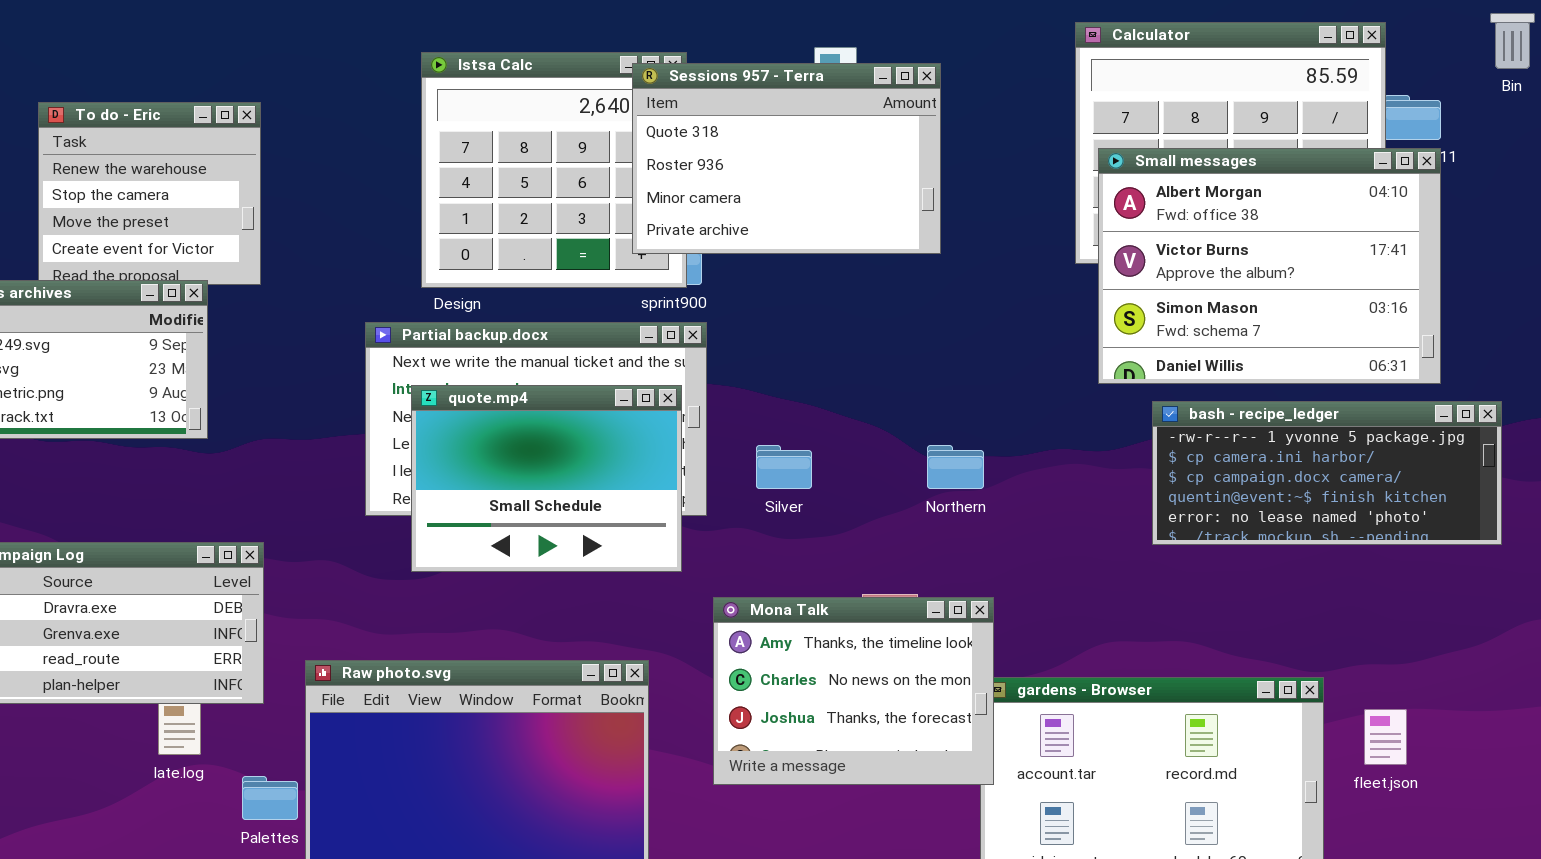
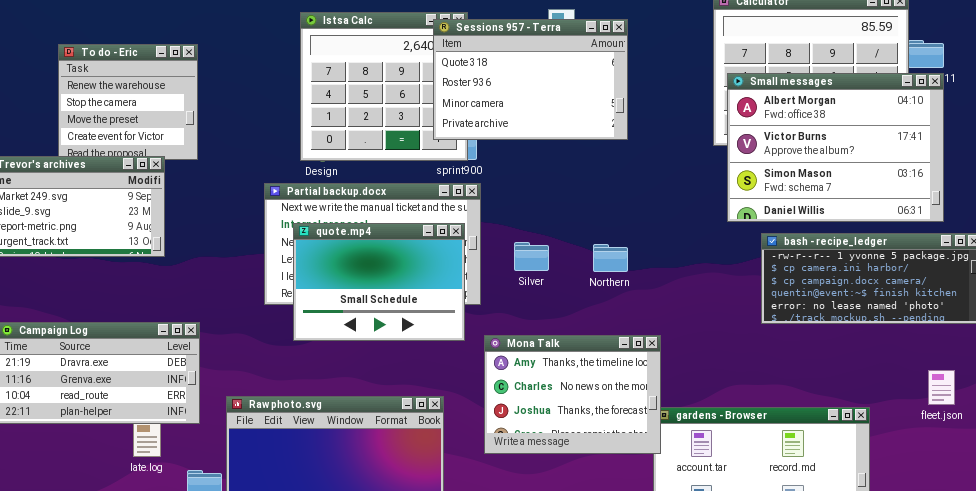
Silver: [756,445,812,489] -> [514,242,549,271], moved
Northern: [927,445,984,489] -> [593,244,628,272], moved
Mona Talk: [713,597,994,785] -> [484,335,661,454], moved
fleet.json: [1364,709,1407,765] -> [928,370,955,405], moved

